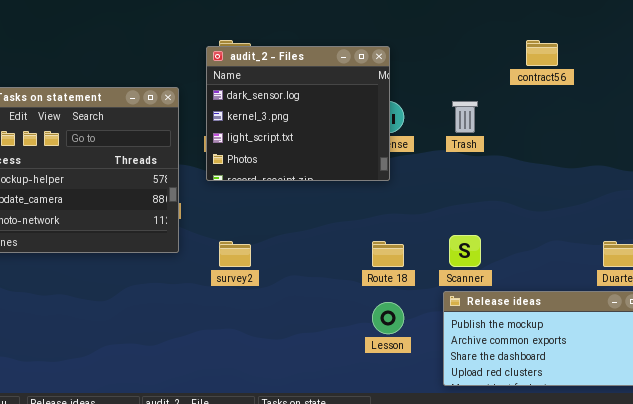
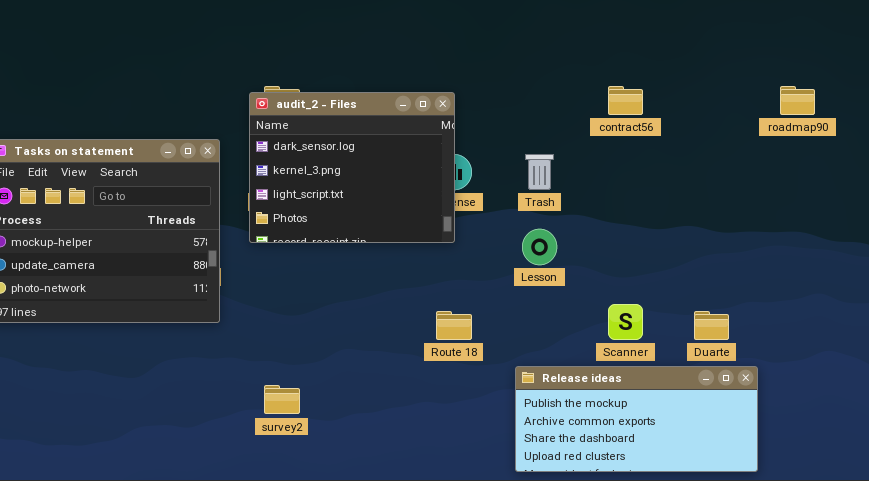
Scanner: [449,235,481,267] -> [608,304,643,340], moved
survey2: [219,241,251,267] -> [264,385,300,414], moved
Lesson: [372,302,404,334] -> [522,229,557,265], moved

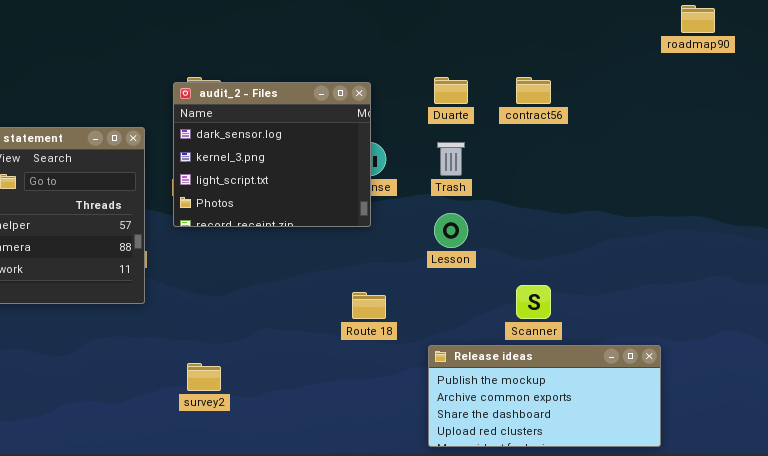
roadmap90: [780,86,815,115] -> [681,5,715,33], moved
Duarte: [694,311,729,340] -> [434,77,468,104], moved

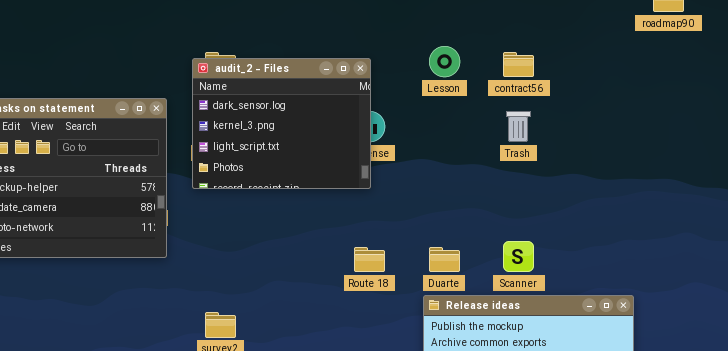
Duarte: [434,77,468,104] -> [429,247,460,272], moved
Trash: [437,142,465,176] -> [506,111,531,142], moved
Lesson: [434,213,468,248] -> [429,46,460,77], moved

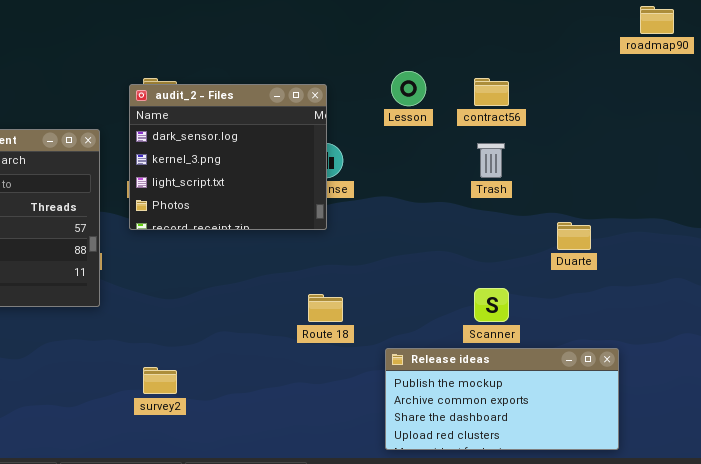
Duarte: [429,247,460,272] -> [557,222,591,250], moved

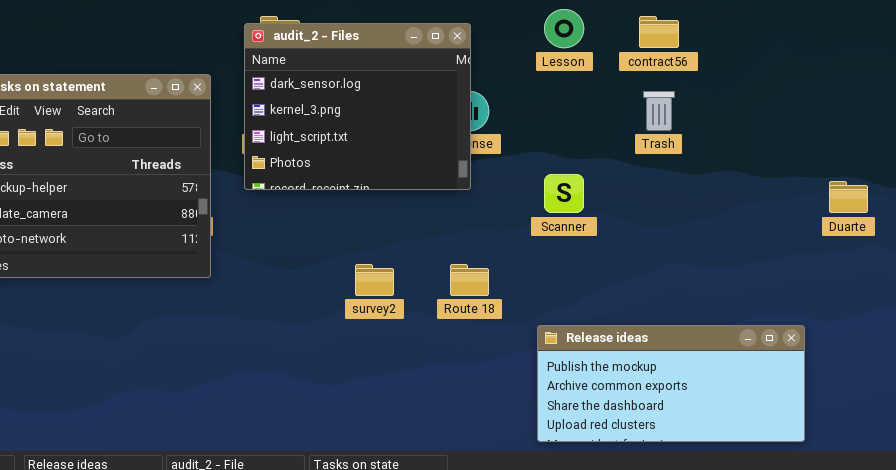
Duarte: [557,222,591,250] -> [829,181,868,213], moved
Scanner: [474,288,509,322] -> [544,174,584,213], moved
survey2: [143,367,177,394] -> [355,264,394,296], moved

